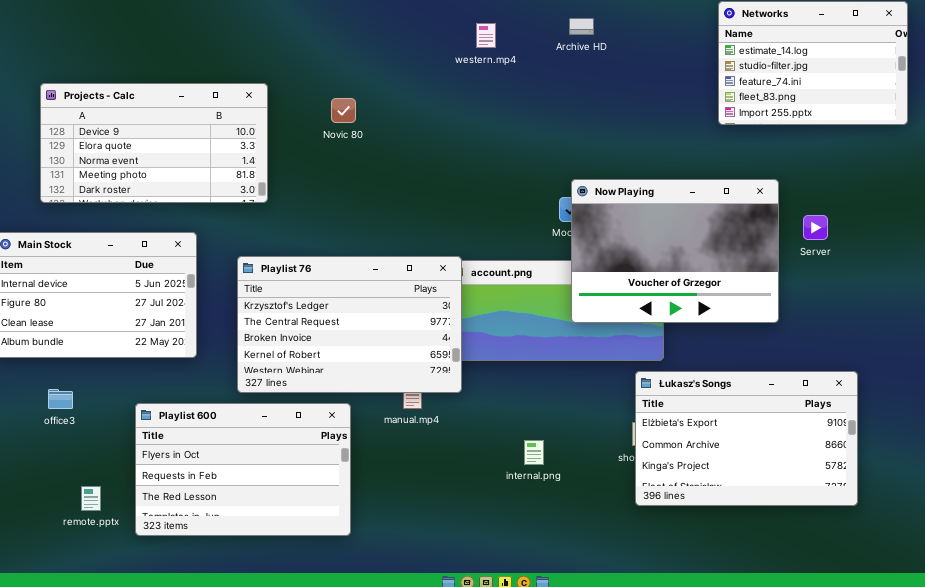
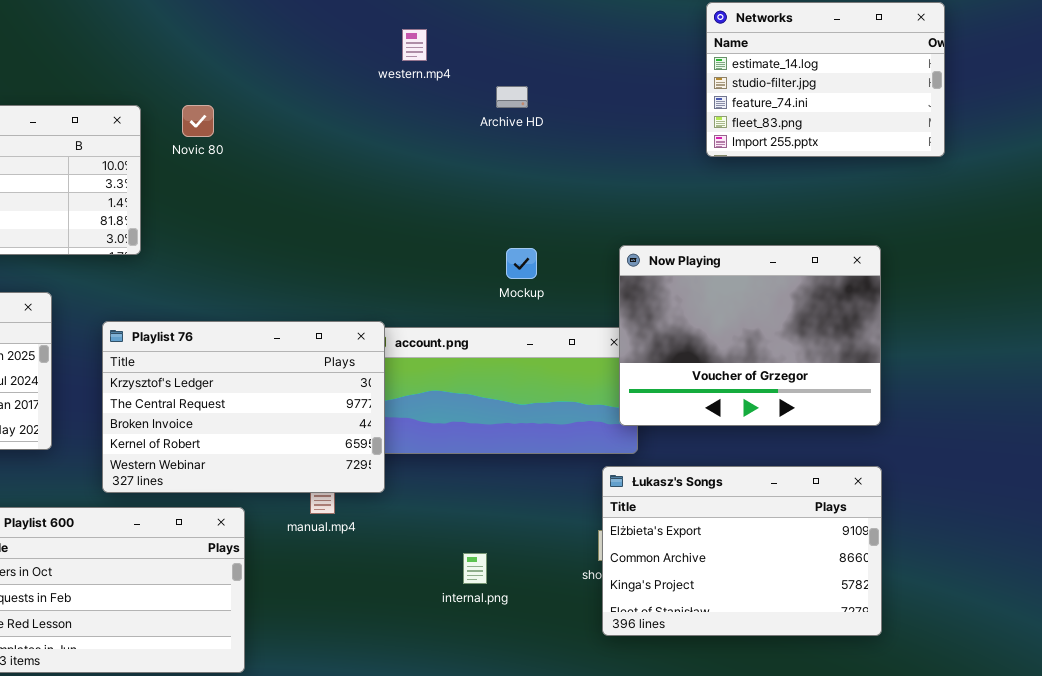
Archive HD: [569,18,594,35] -> [496,86,528,108], moved
Novic 80: [331,98,356,123] -> [182,105,214,137], moved
Now Playing: [571,179,779,323] -> [619,245,881,426], moved

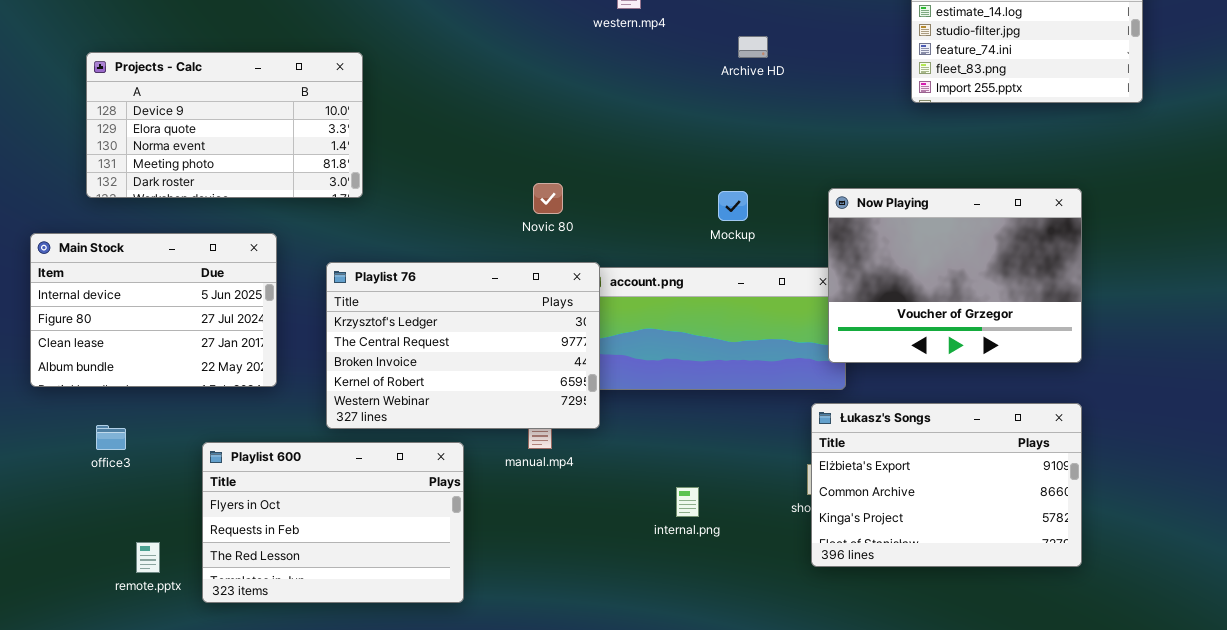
Archive HD: [496,86,528,108] -> [738,36,768,58], moved
Novic 80: [182,105,214,137] -> [533,183,563,214], moved

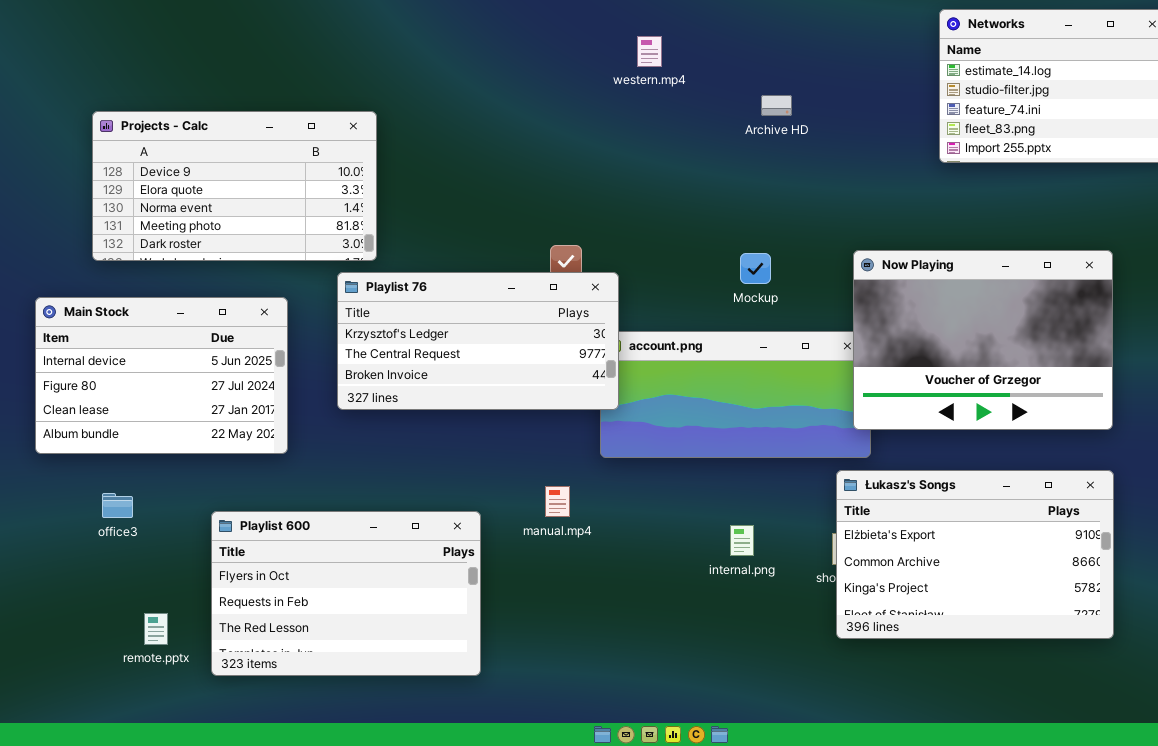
Playlist 76: [326,262,600,429] -> [337,272,619,410], moved, resized
internal.png: [676,487,699,517] -> [730,525,754,556], moved

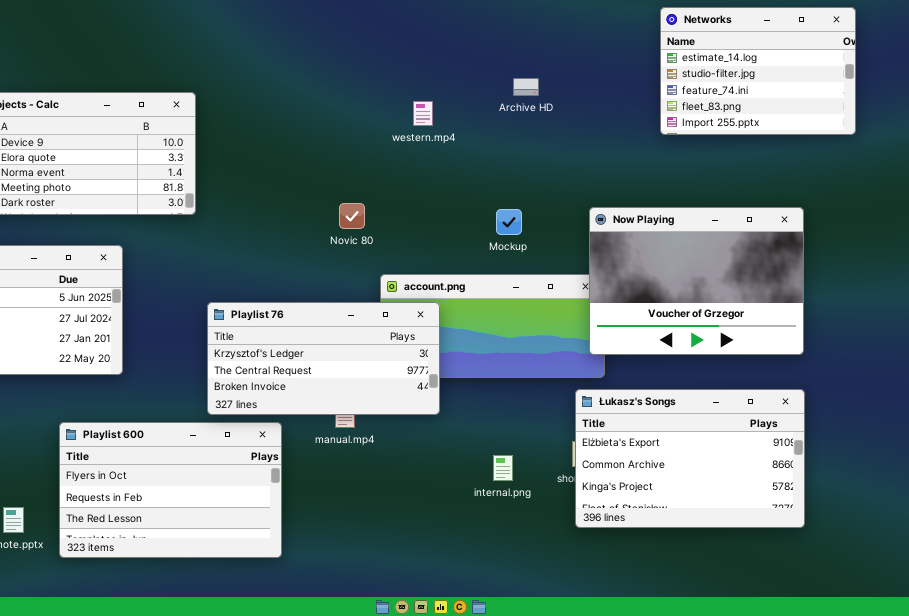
western.mp4: [637,36,662,67] -> [413,101,433,126], moved
Playlist 76: [337,272,619,410] -> [207,302,440,415], moved
internal.png: [730,525,754,556] -> [493,455,513,481], moved

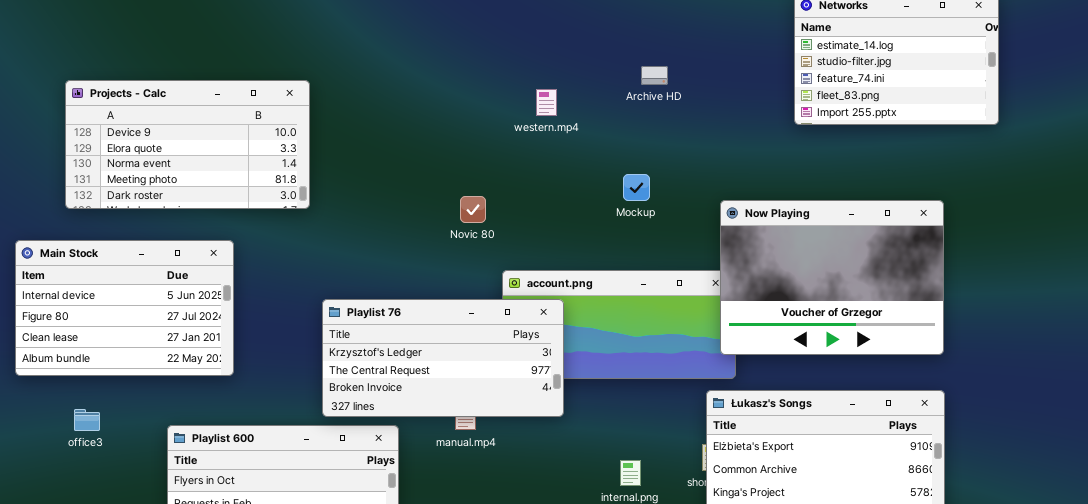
Mockup: [496,209,522,235] -> [623,174,650,201], moved

